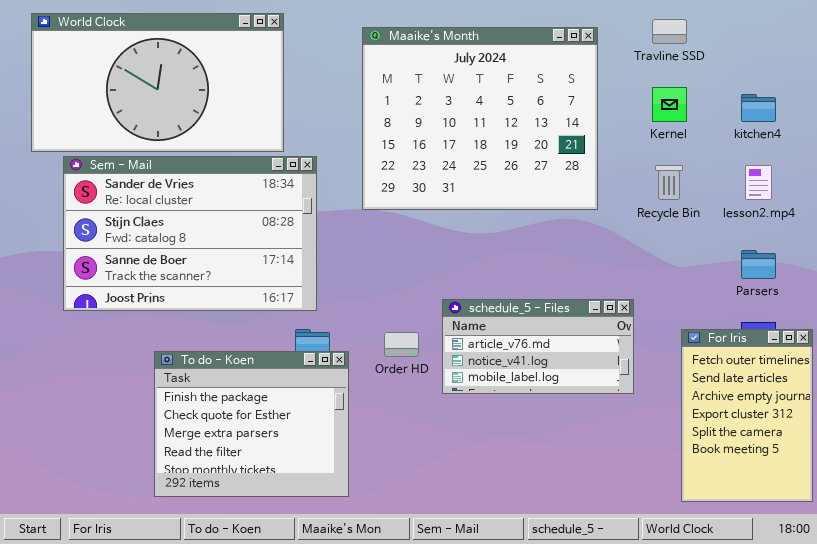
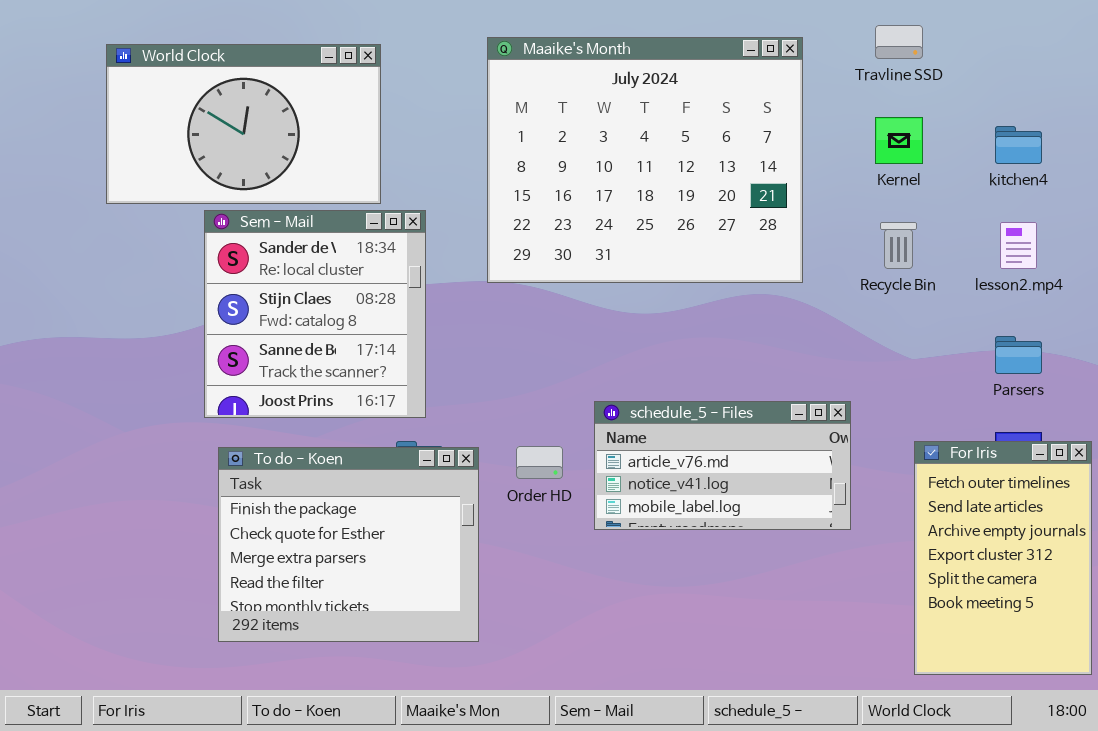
World Clock: [31,13,284,152] -> [106,44,381,204], resized
Sem - Mail: [63,156,317,311] -> [204,210,426,418], resized
To do - Koen: [154,351,349,497] -> [218,447,479,642], moved

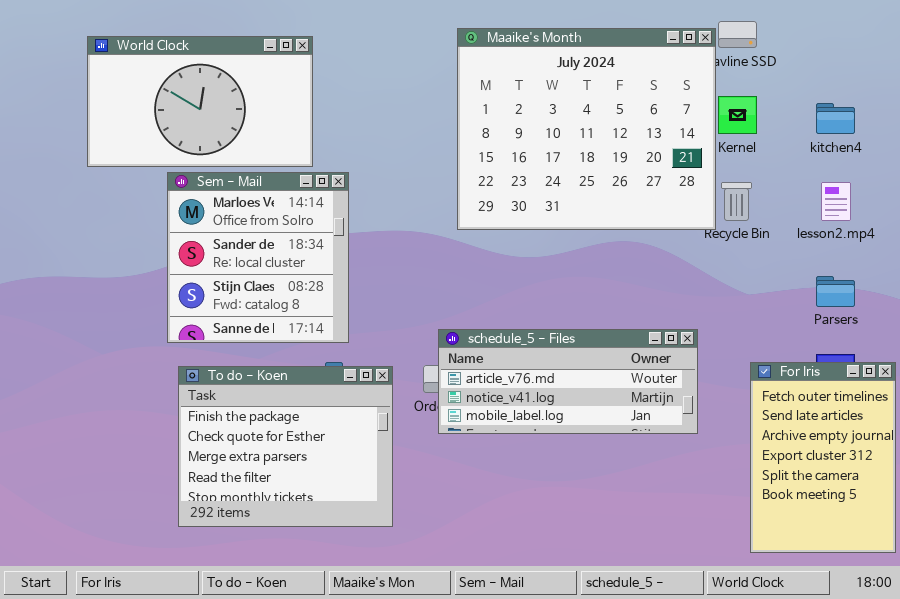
Maaike's Month: [487,37,803,283] -> [457,28,716,230], moved
Sem - Mail: [204,210,426,418] -> [167,172,349,343], scrolled up 1 row
schedule_5 - Files: [594,401,851,530] -> [438,329,698,434], resized

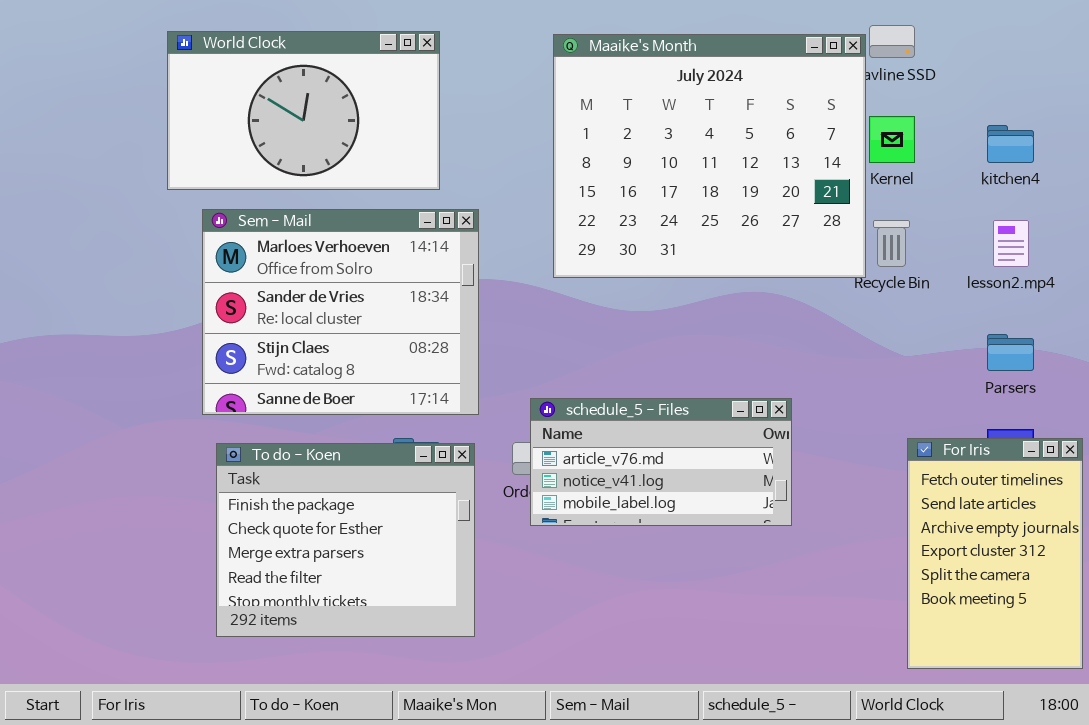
World Clock: [87,36,313,167] -> [167,31,440,190], moved
Sem - Mail: [167,172,349,343] -> [202,209,479,415], resized
schedule_5 - Files: [438,329,698,434] -> [530,398,792,526], resized

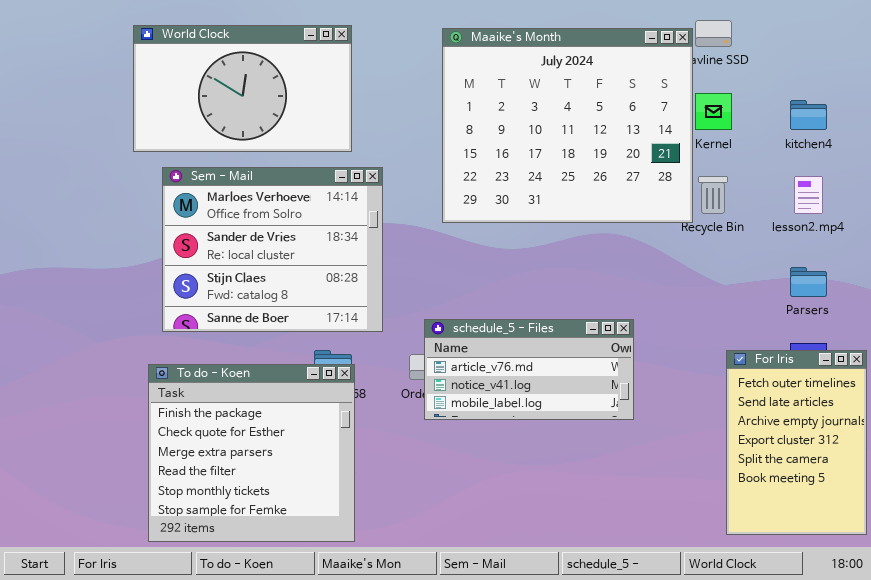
To do - Koen: [216,443,475,637] -> [148,364,355,542], moved, resized

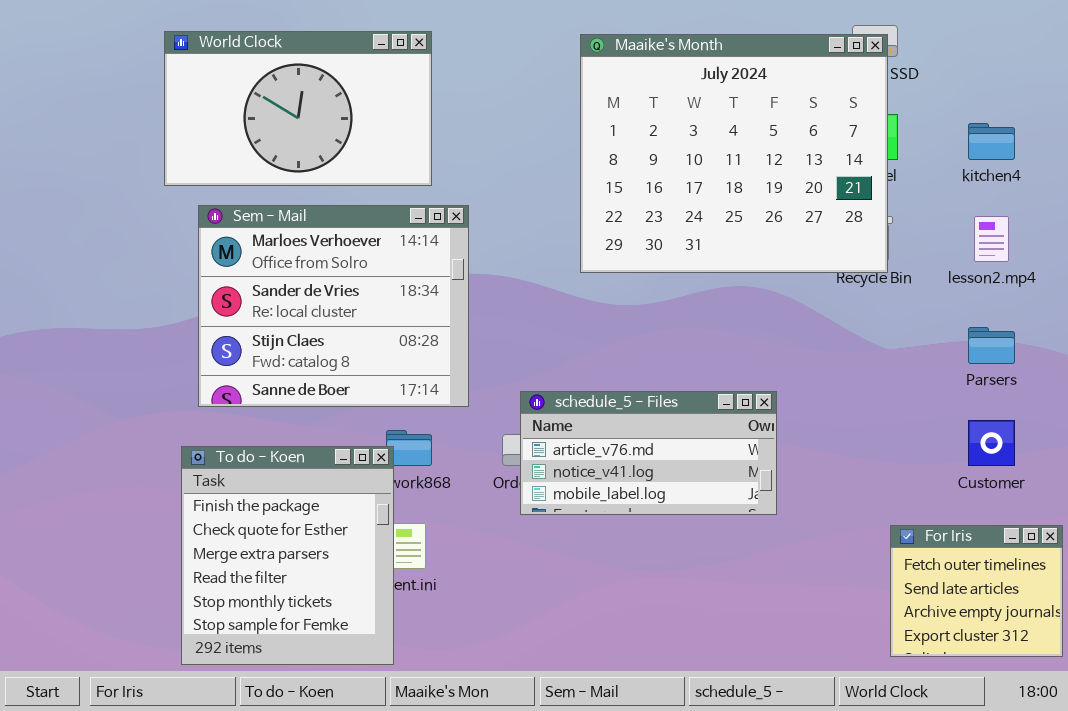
Maaike's Month: [442,28,693,223] -> [580,34,888,273], moved
For Iris: [726,350,867,535] -> [890,525,1063,657], resized
To do - Koen: [148,364,355,542] -> [181,446,394,665], resized

